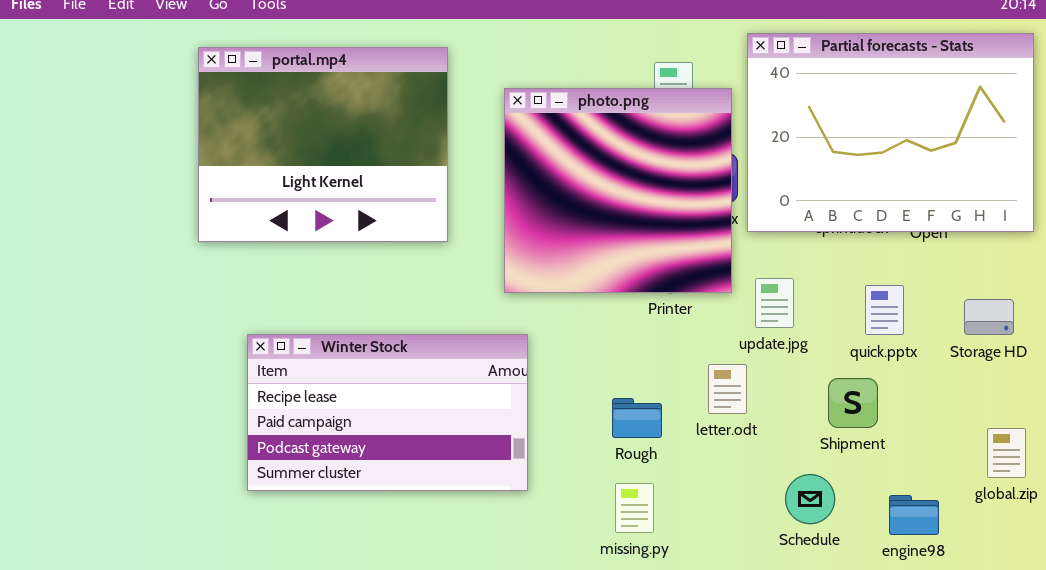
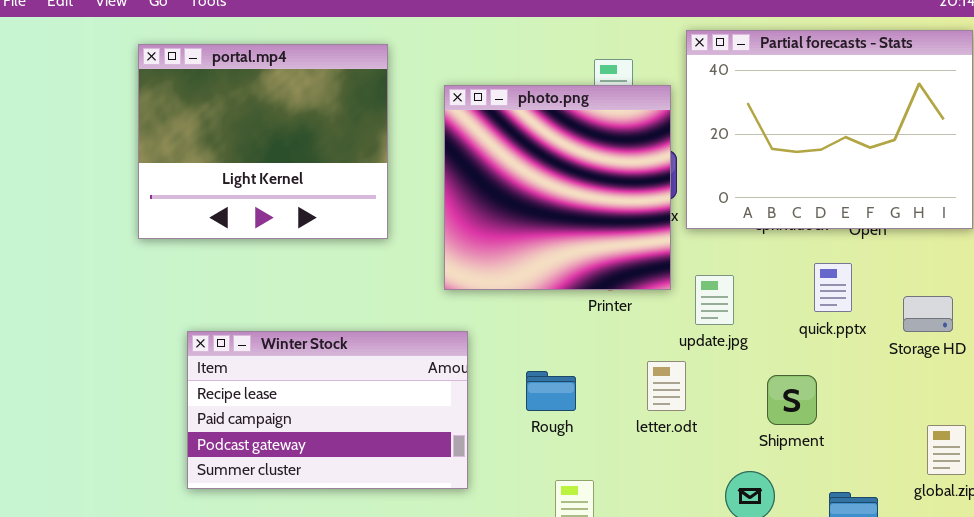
quick.pptx: [865,285,904,335] -> [814,263,852,312], moved
Rough: [612,398,662,438] -> [526,371,576,411], moved

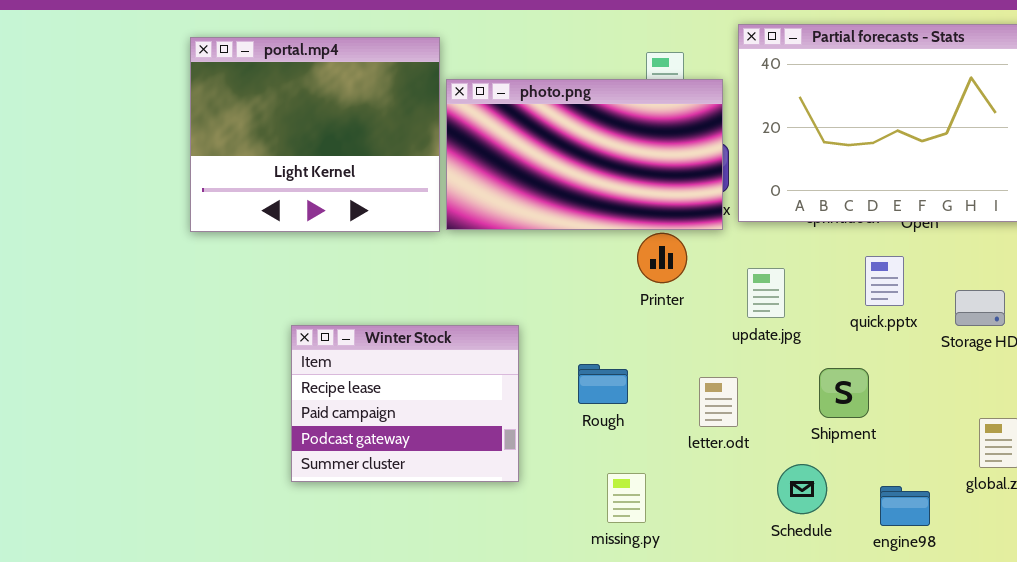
photo.png: [444,85,671,290] -> [446,79,723,230], resized
Winter Stock: [187,331,468,489] -> [291,325,519,482], resized
letter.odt: [647,361,686,411] -> [699,377,738,427], moved

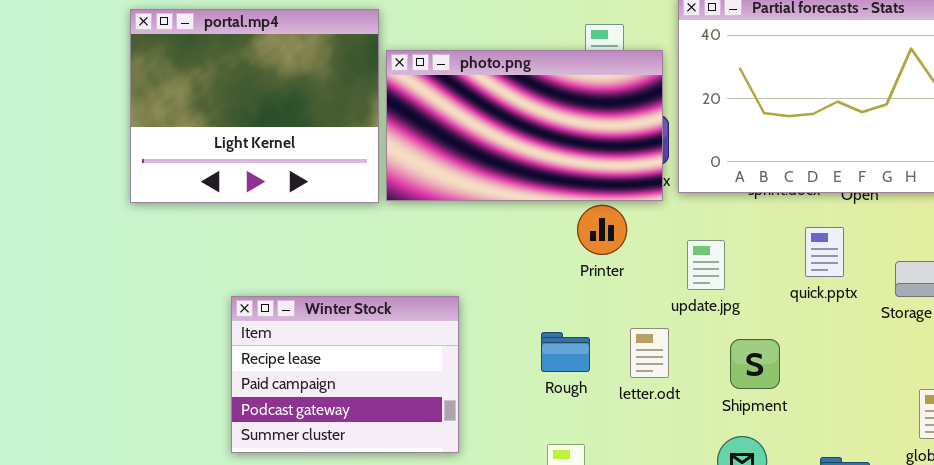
Rough: [578,364,628,404] -> [541,332,590,372], moved
Shipment: [819,368,869,418] -> [730,339,780,389], moved
letter.odt: [699,377,738,427] -> [630,328,669,378], moved

